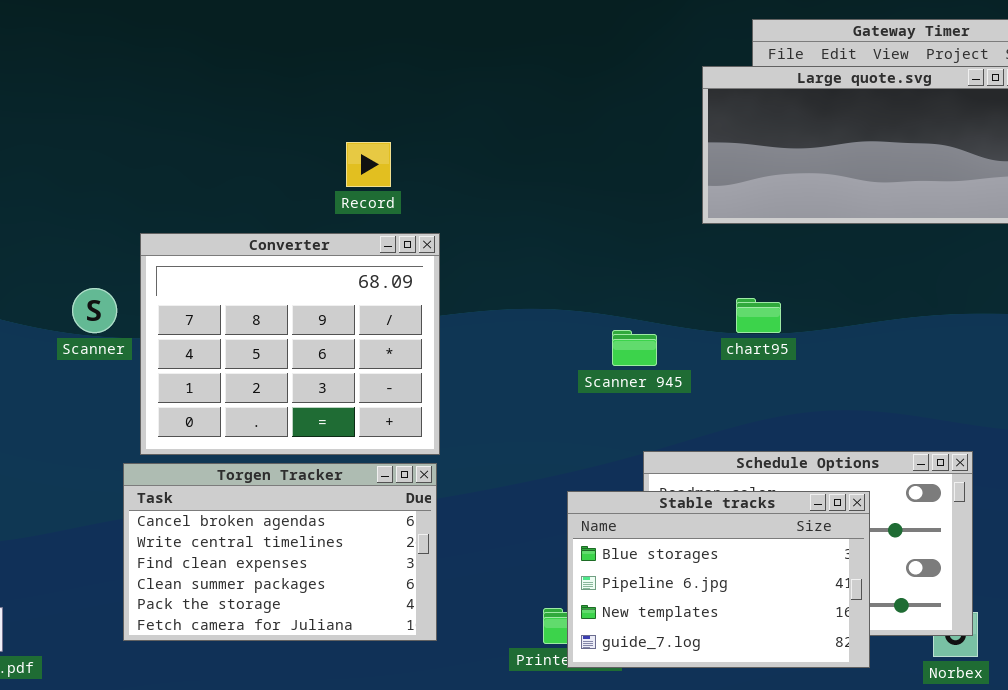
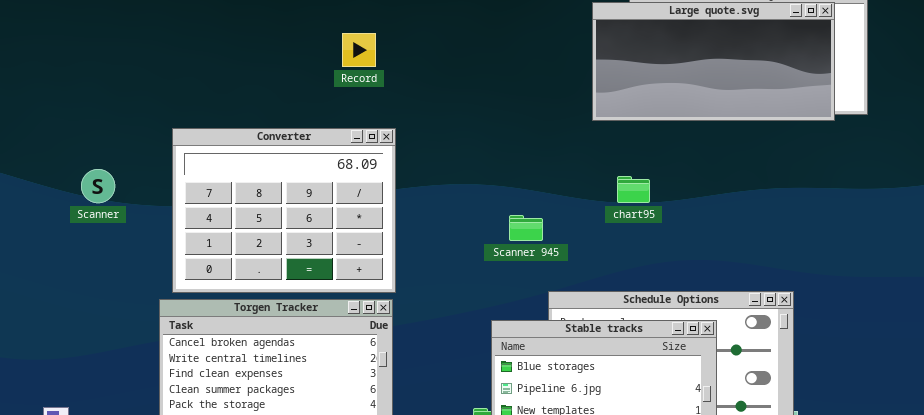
Record: [346,142,391,187] -> [342,33,376,67], moved
Scanner: [72,288,117,333] -> [81,169,115,203], moved
Scanner 945: [612,330,657,366] -> [509,215,543,241], moved

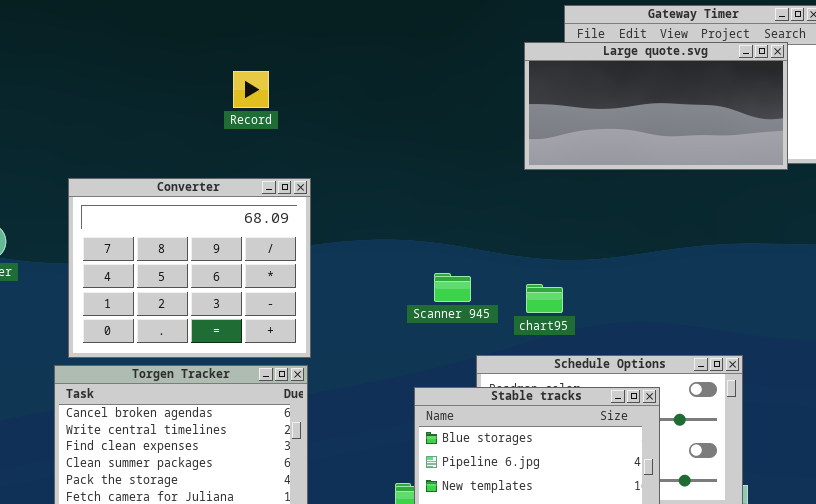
Record: [342,33,376,67] -> [233,71,269,108], moved
chart95: [617,176,650,203] -> [526,284,563,313], moved

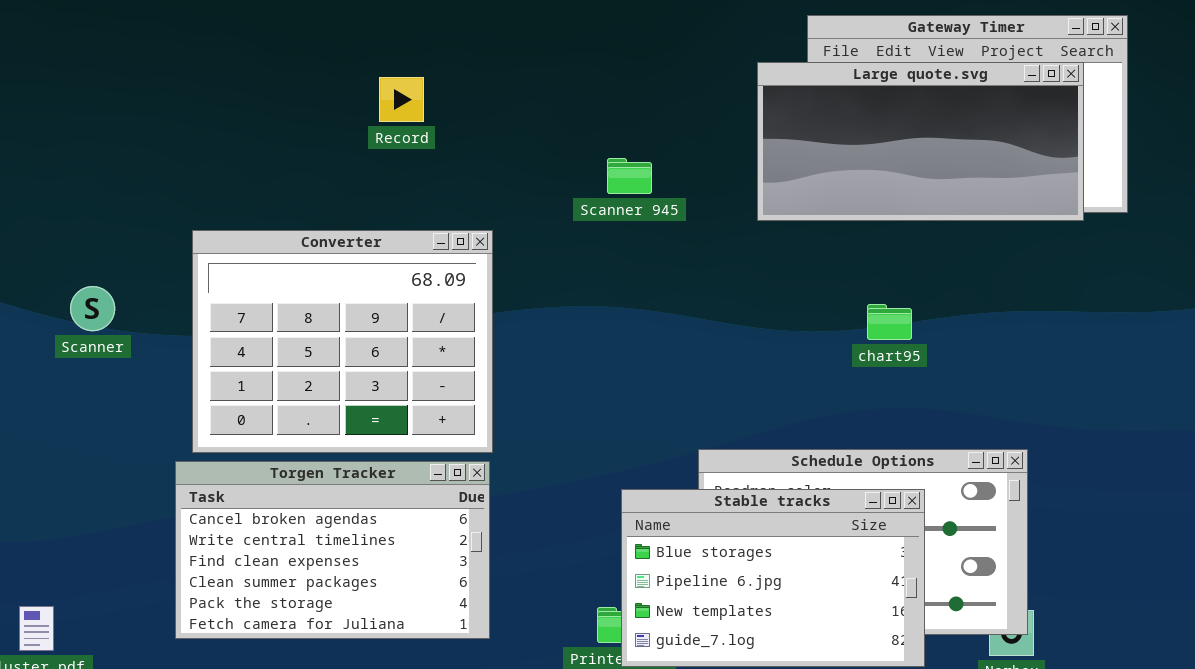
Record: [233,71,269,108] -> [379,77,424,122], moved
Scanner 945: [434,273,471,302] -> [607,158,652,194], moved
chart95: [526,284,563,313] -> [867,304,912,340], moved

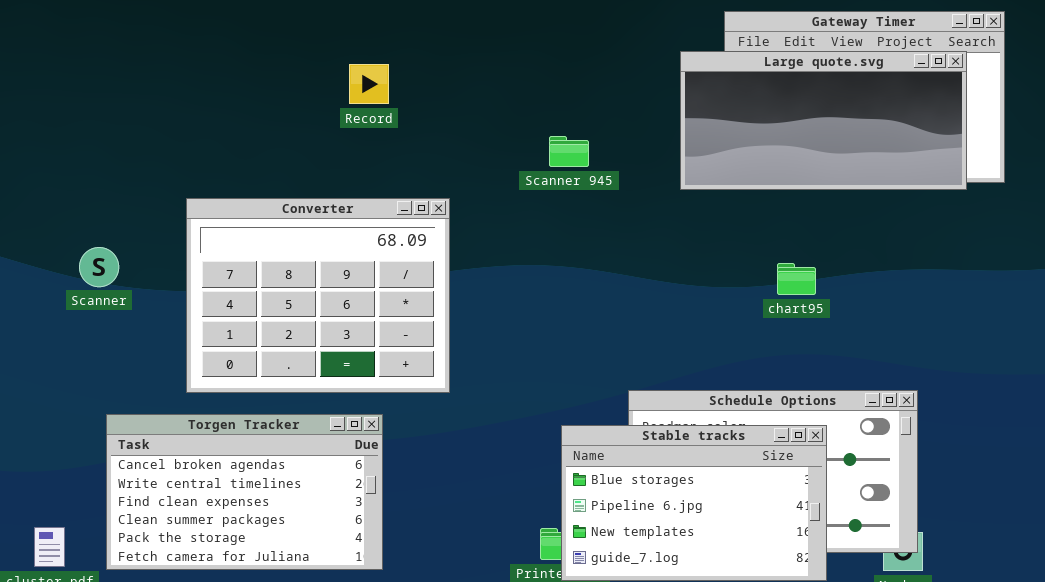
Torgen Tracker: [175,461,490,639] -> [106,414,383,570], moved

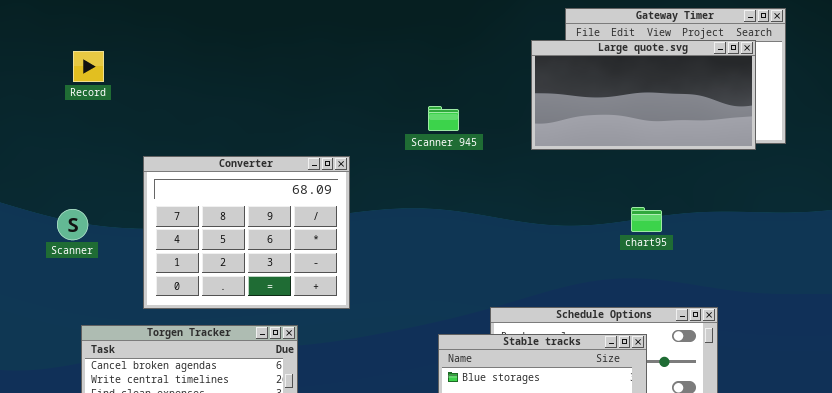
Record: [349,64,389,104] -> [73,51,104,82], moved
Scanner: [79,247,119,287] -> [57,209,88,240], moved
chart95: [777,263,816,295] -> [631,207,662,232], moved

